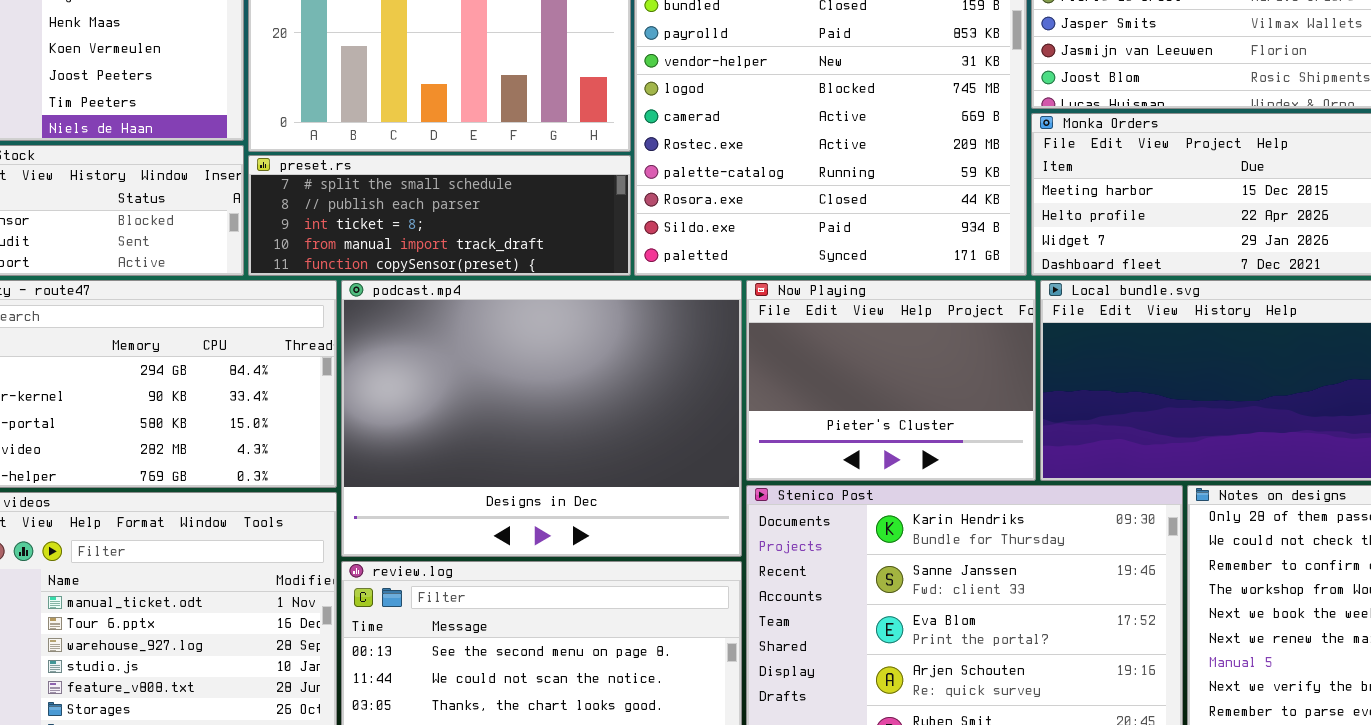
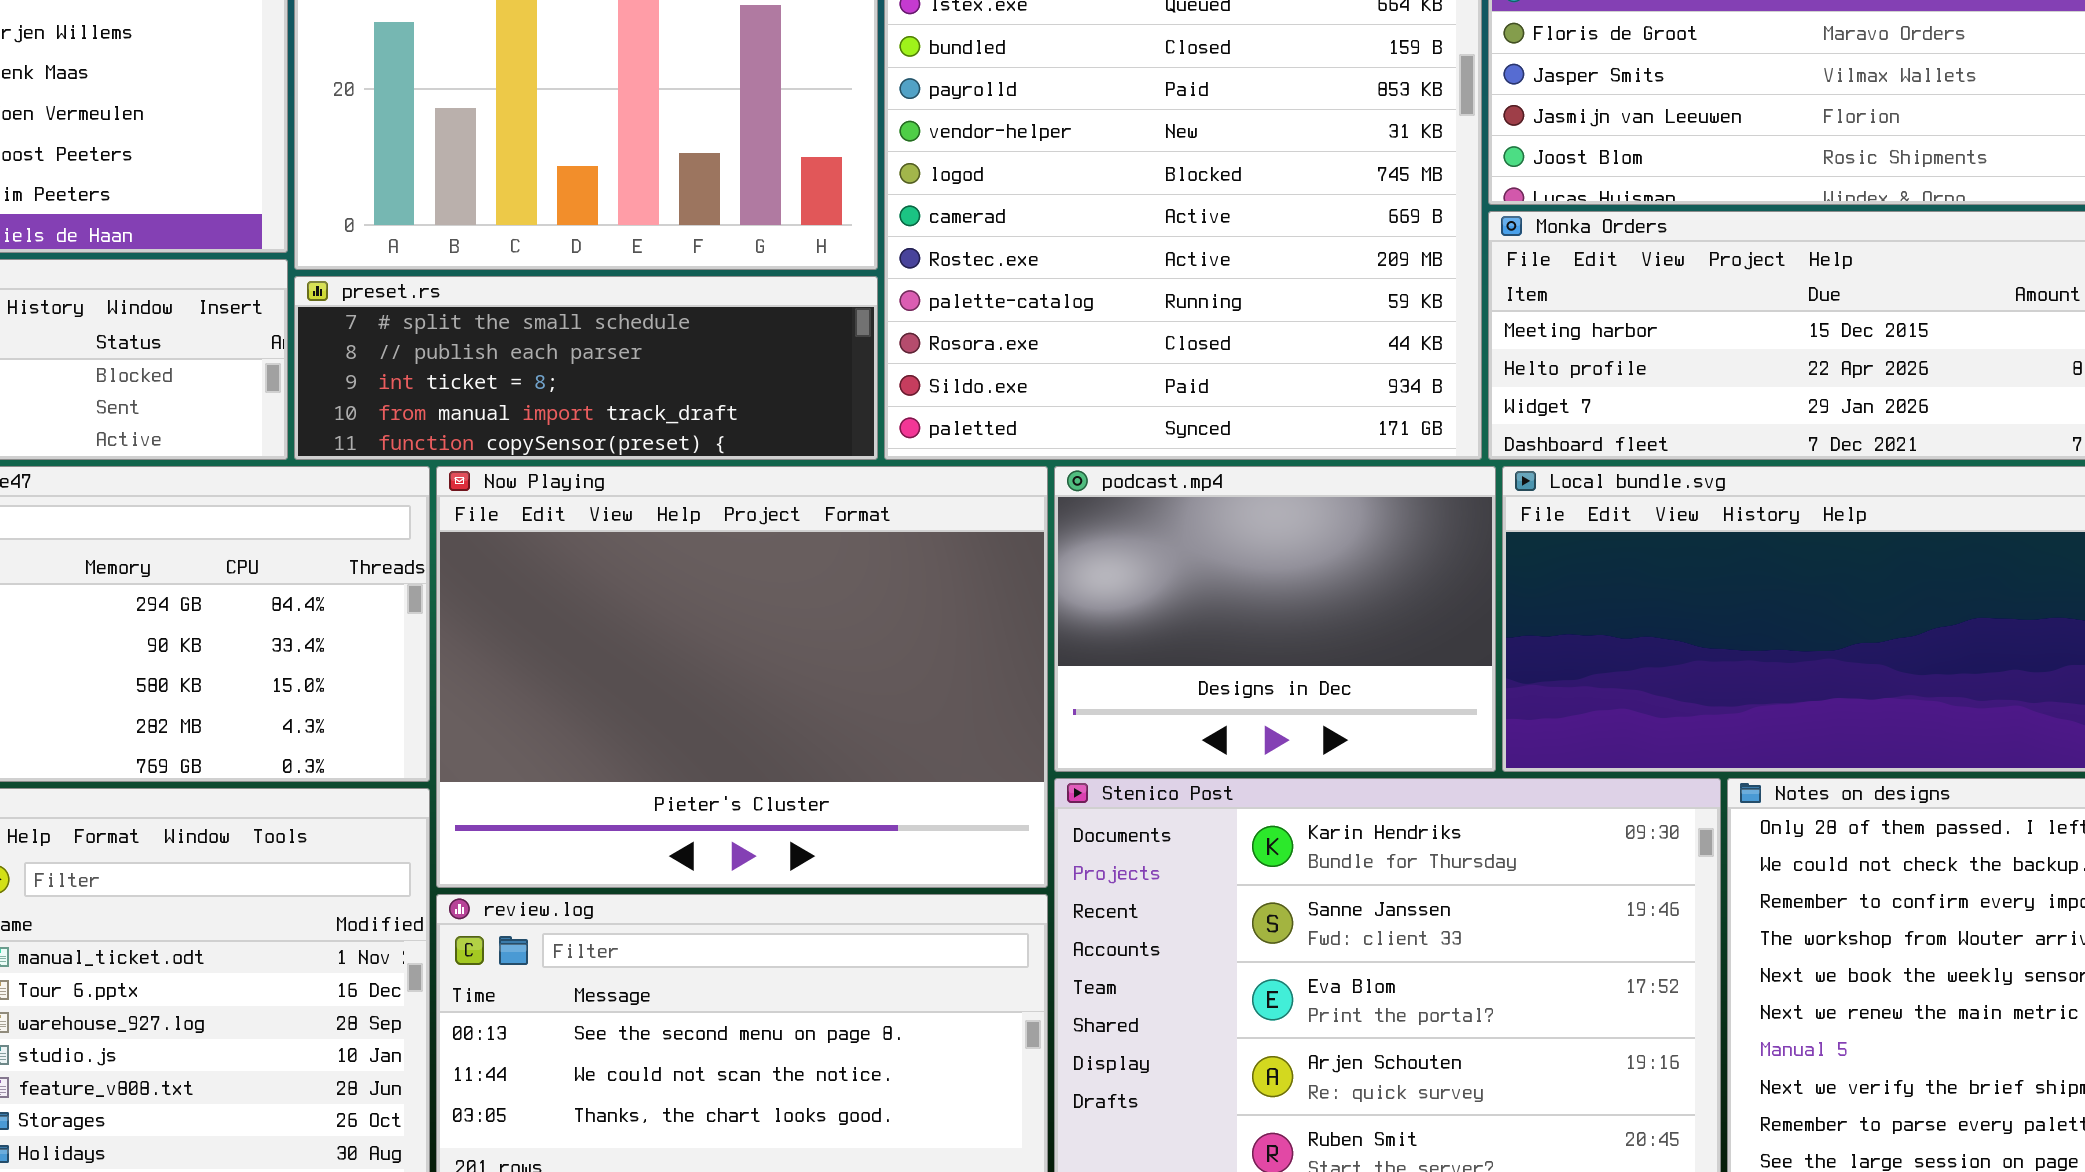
podcast.mp4: [341,280,742,557] -> [1054,466,1496,772], moved, resized
Now Playing: [746,280,1036,481] -> [436,466,1048,888], moved, resized

